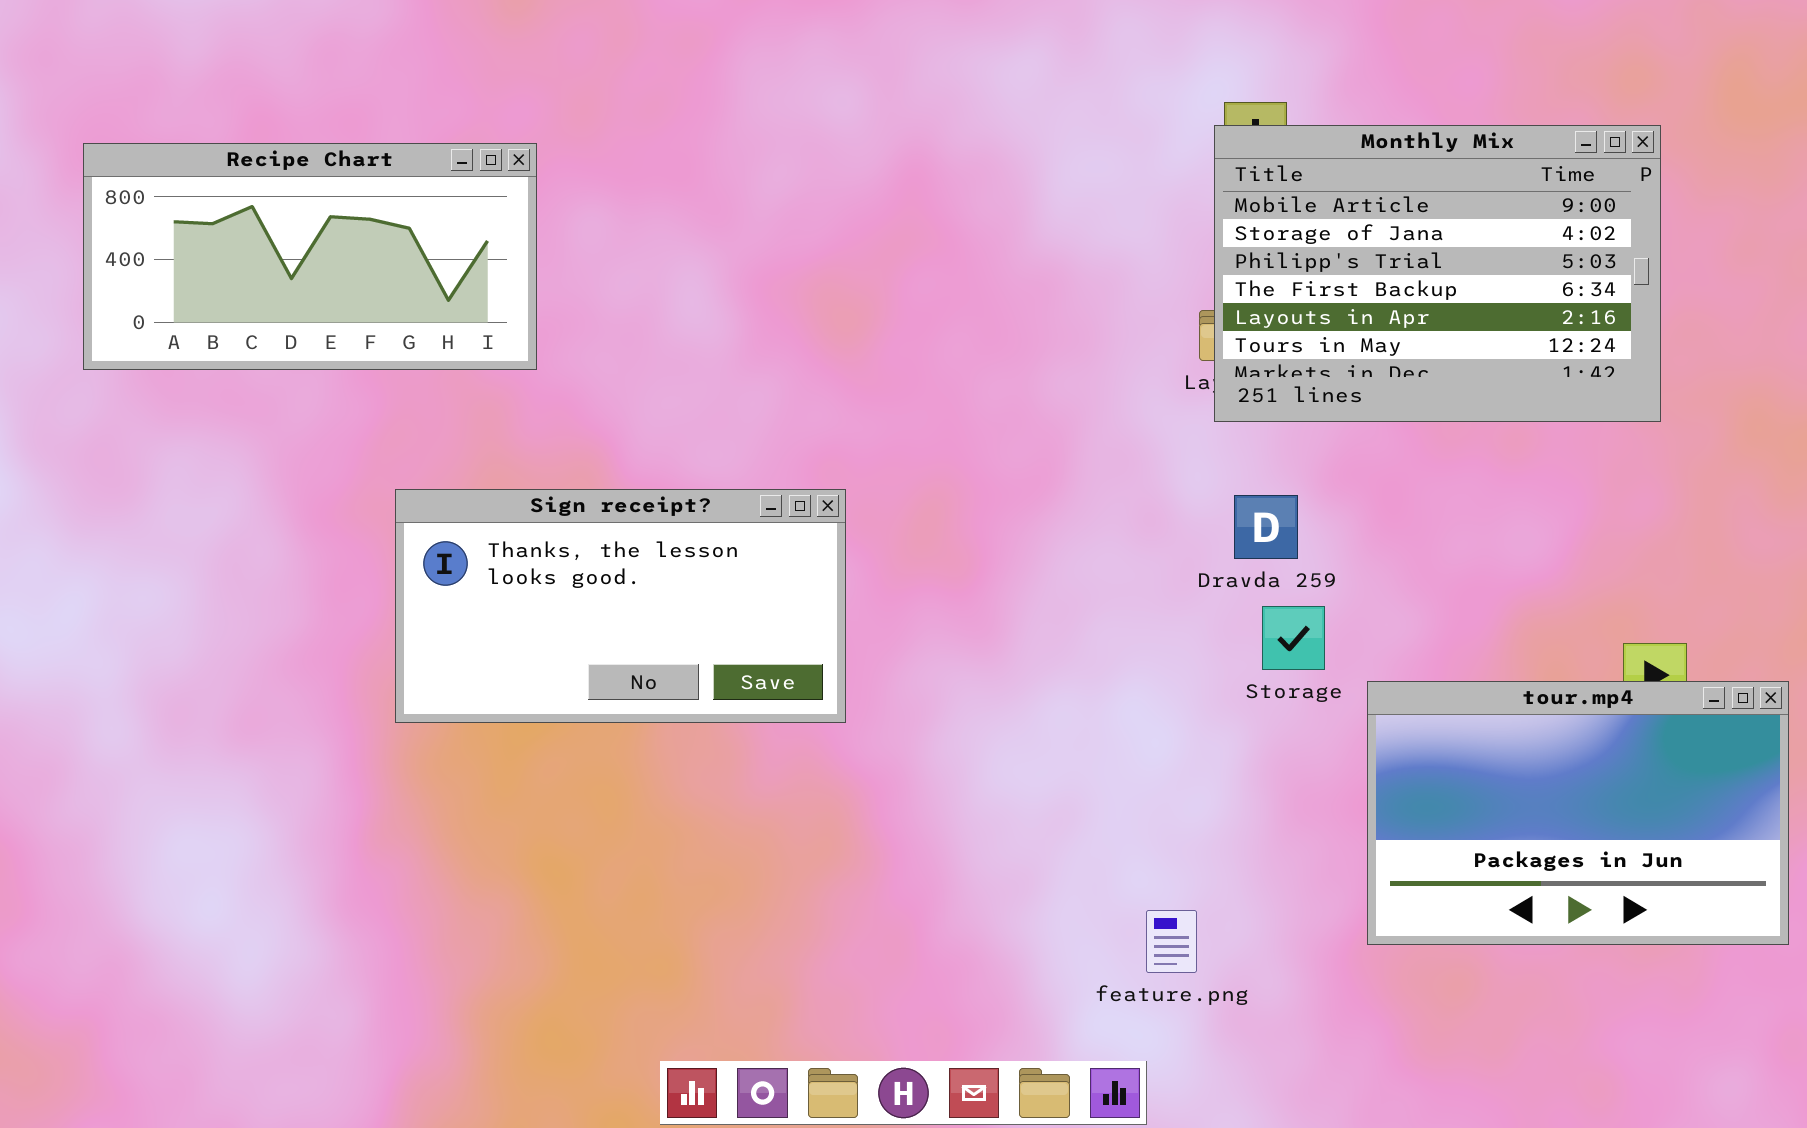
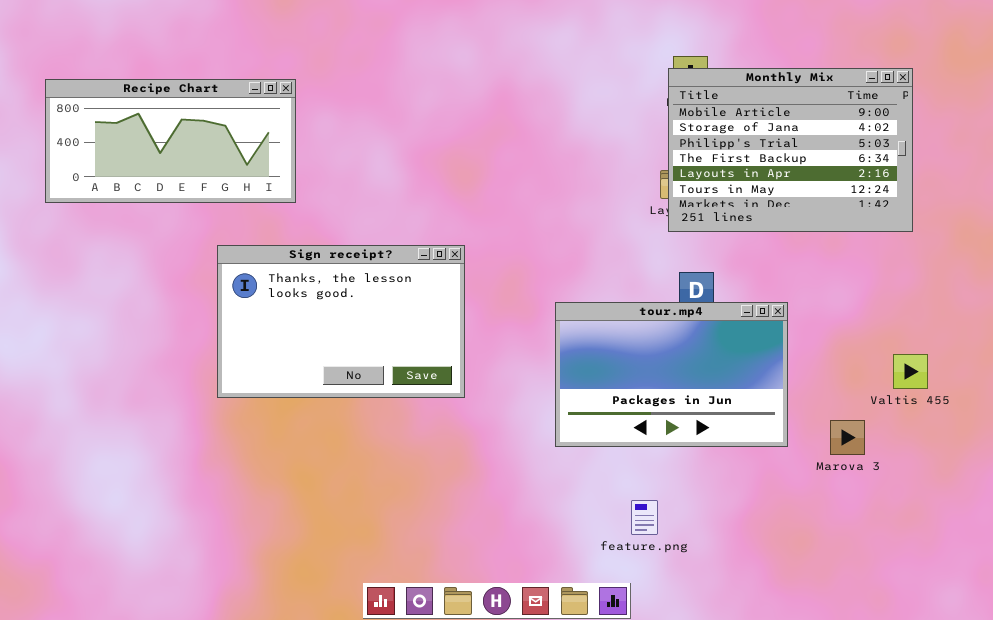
Sign receipt?: [395,489,846,723] -> [217,245,465,398], resized
tour.mp4: [1367,681,1789,945] -> [555,302,788,447], moved

